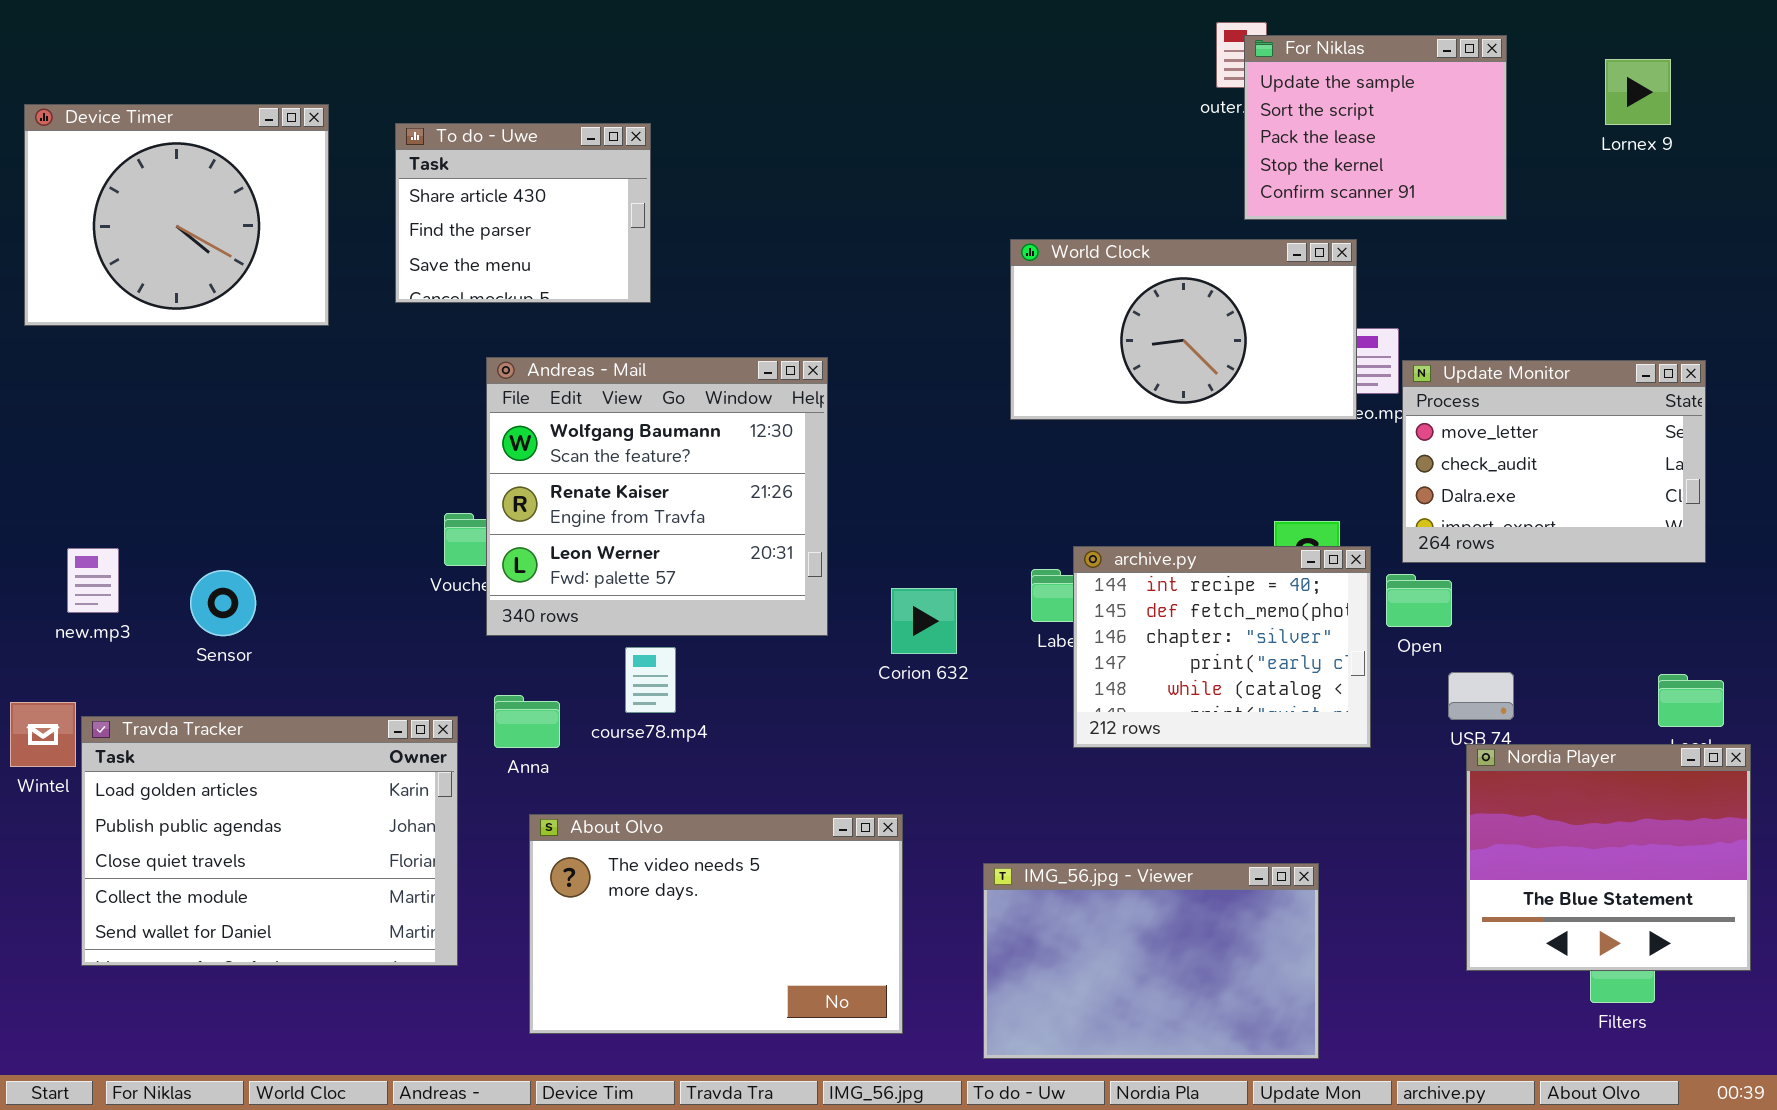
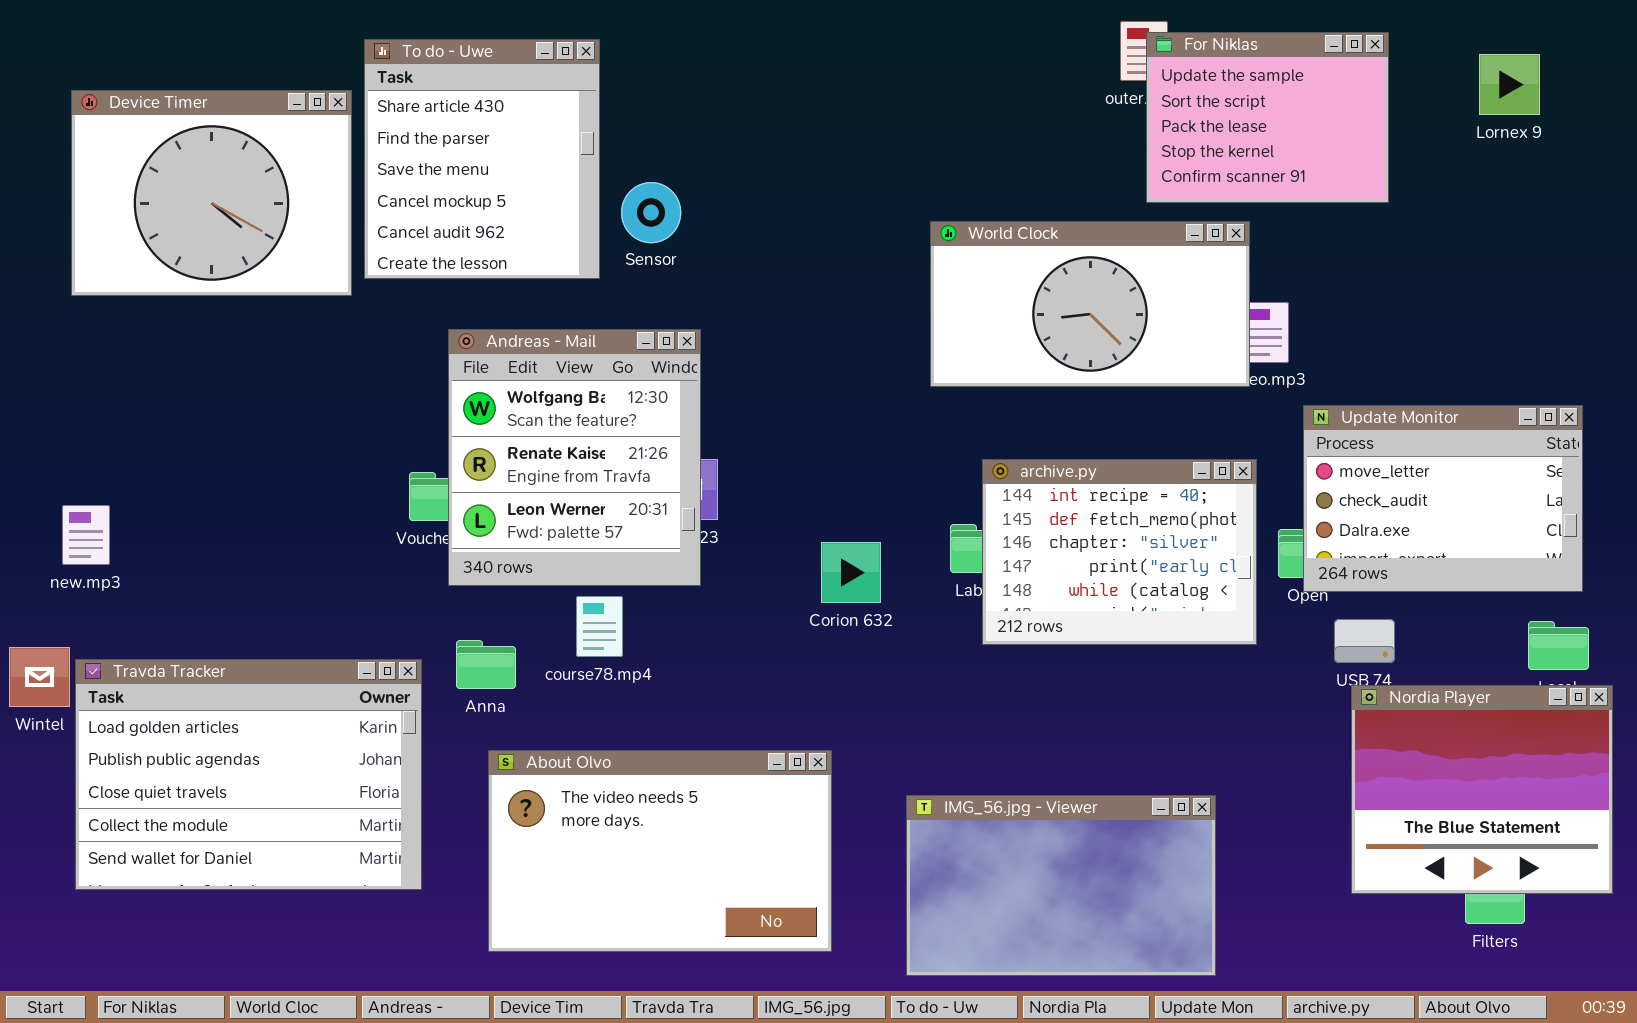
Device Timer: [24,104,329,326] -> [71,90,352,296], moved
To do - Uwe: [395,123,651,303] -> [364,39,600,279], resized
Andreas - Mail: [486,357,828,636] -> [448,329,701,586], resized
Update Monitor: [1402,360,1706,563] -> [1303,405,1583,592], moved
archive.py: [1073,546,1371,748] -> [982,459,1257,645], moved
Sensor: [190,570,256,636] -> [621,182,681,243], moved

